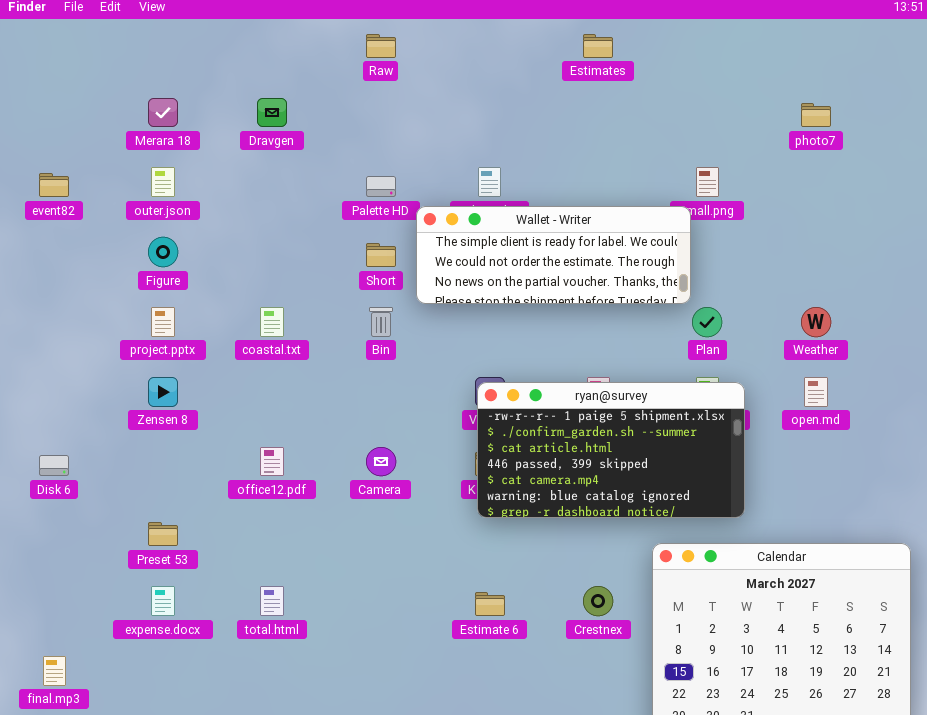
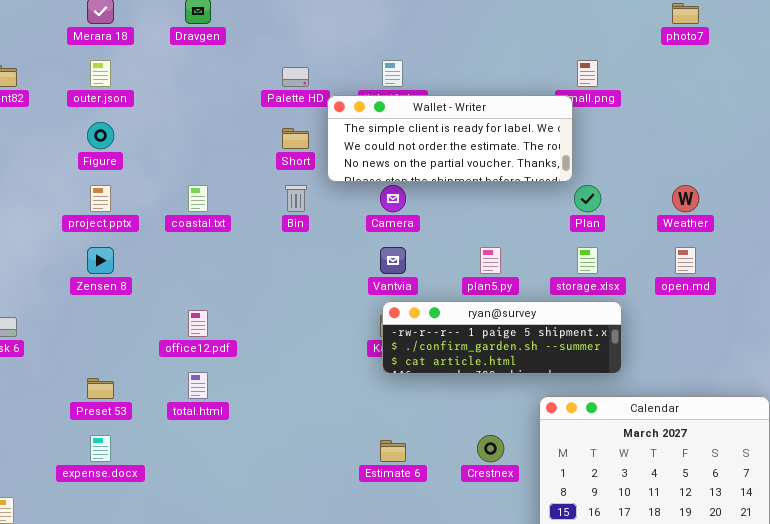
ryan@survey: [477,382,745,518] -> [382,301,622,374], resized
Camera: [366,447,396,476] -> [380,185,406,212], moved
total.html: [260,586,284,616] -> [188,372,208,399], moved

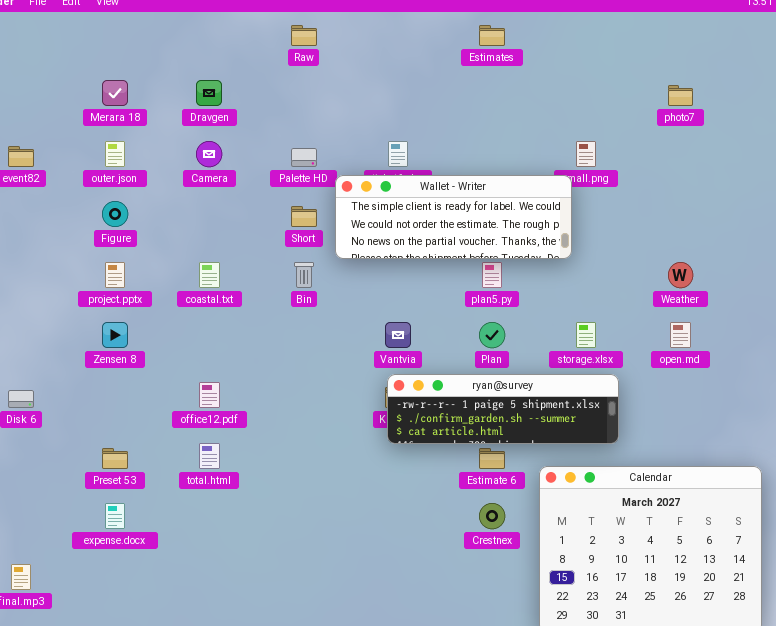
Camera: [380,185,406,212] -> [196,141,222,167], moved
Plan: [574,185,601,212] -> [479,322,505,348], moved
plan5.py: [480,247,501,274] -> [482,262,502,288], moved
Estimate 6: [380,440,406,462] -> [479,448,505,469], moved

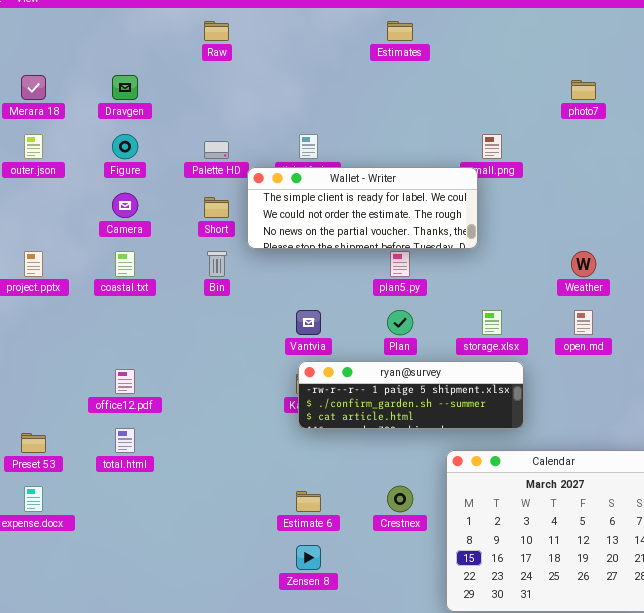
Camera: [196,141,222,167] -> [112,193,138,218], moved
Figure: [102,201,128,227] -> [112,134,138,159], moved
Zensen 8: [102,322,128,348] -> [296,545,321,570], moved
Estimate 6: [479,448,505,469] -> [296,491,321,512], moved

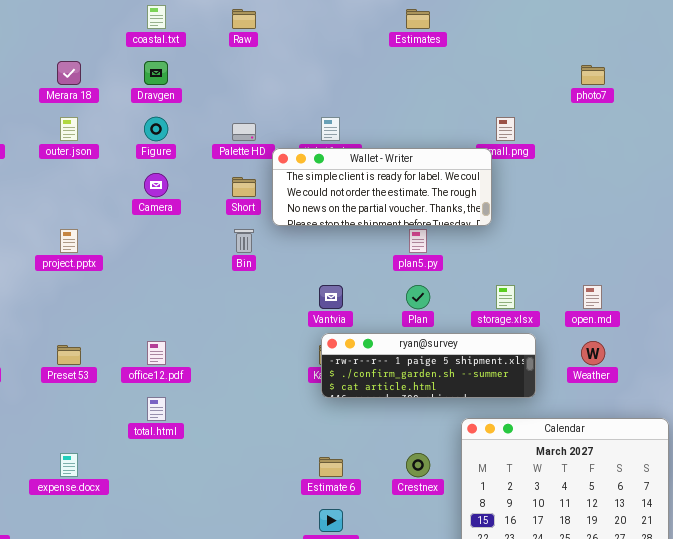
coastal.txt: [115,251,135,277] -> [147,5,166,29], moved
Weather: [571,251,596,277] -> [581,341,605,365], moved
Preset 53: [21,433,46,453] -> [57,345,81,365], moved

